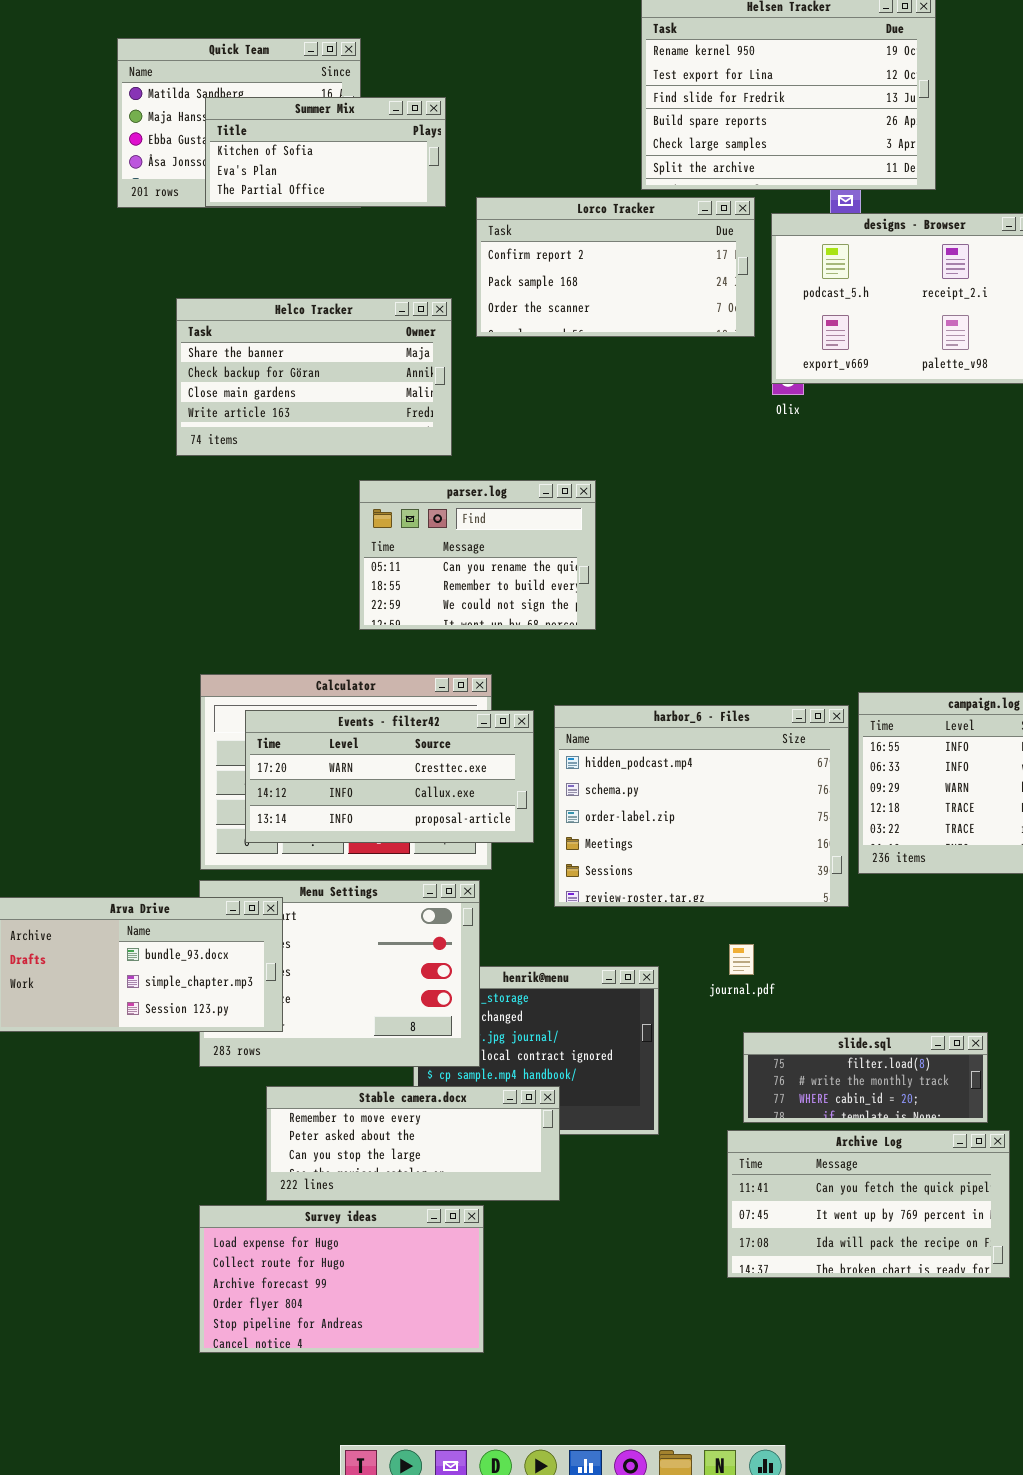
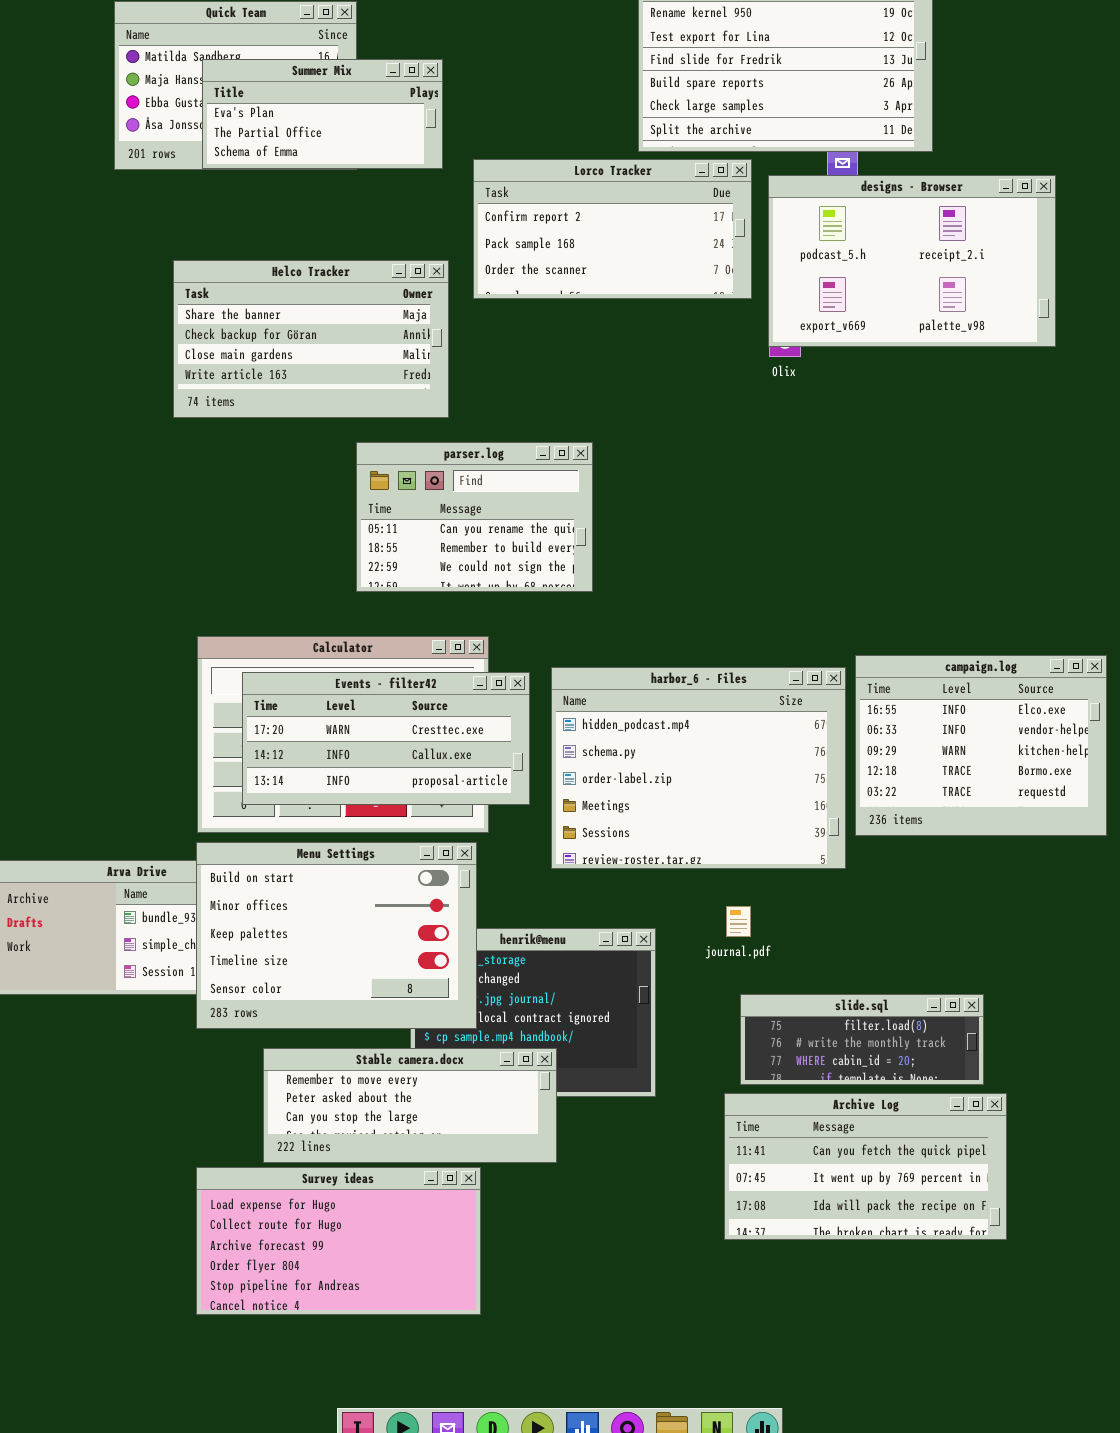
Summer Mix: [205,97,446,207] -> [202,59,443,169], scrolled down 1 row
Menu Settings: [199,880,480,1067] -> [196,842,477,1029], raised

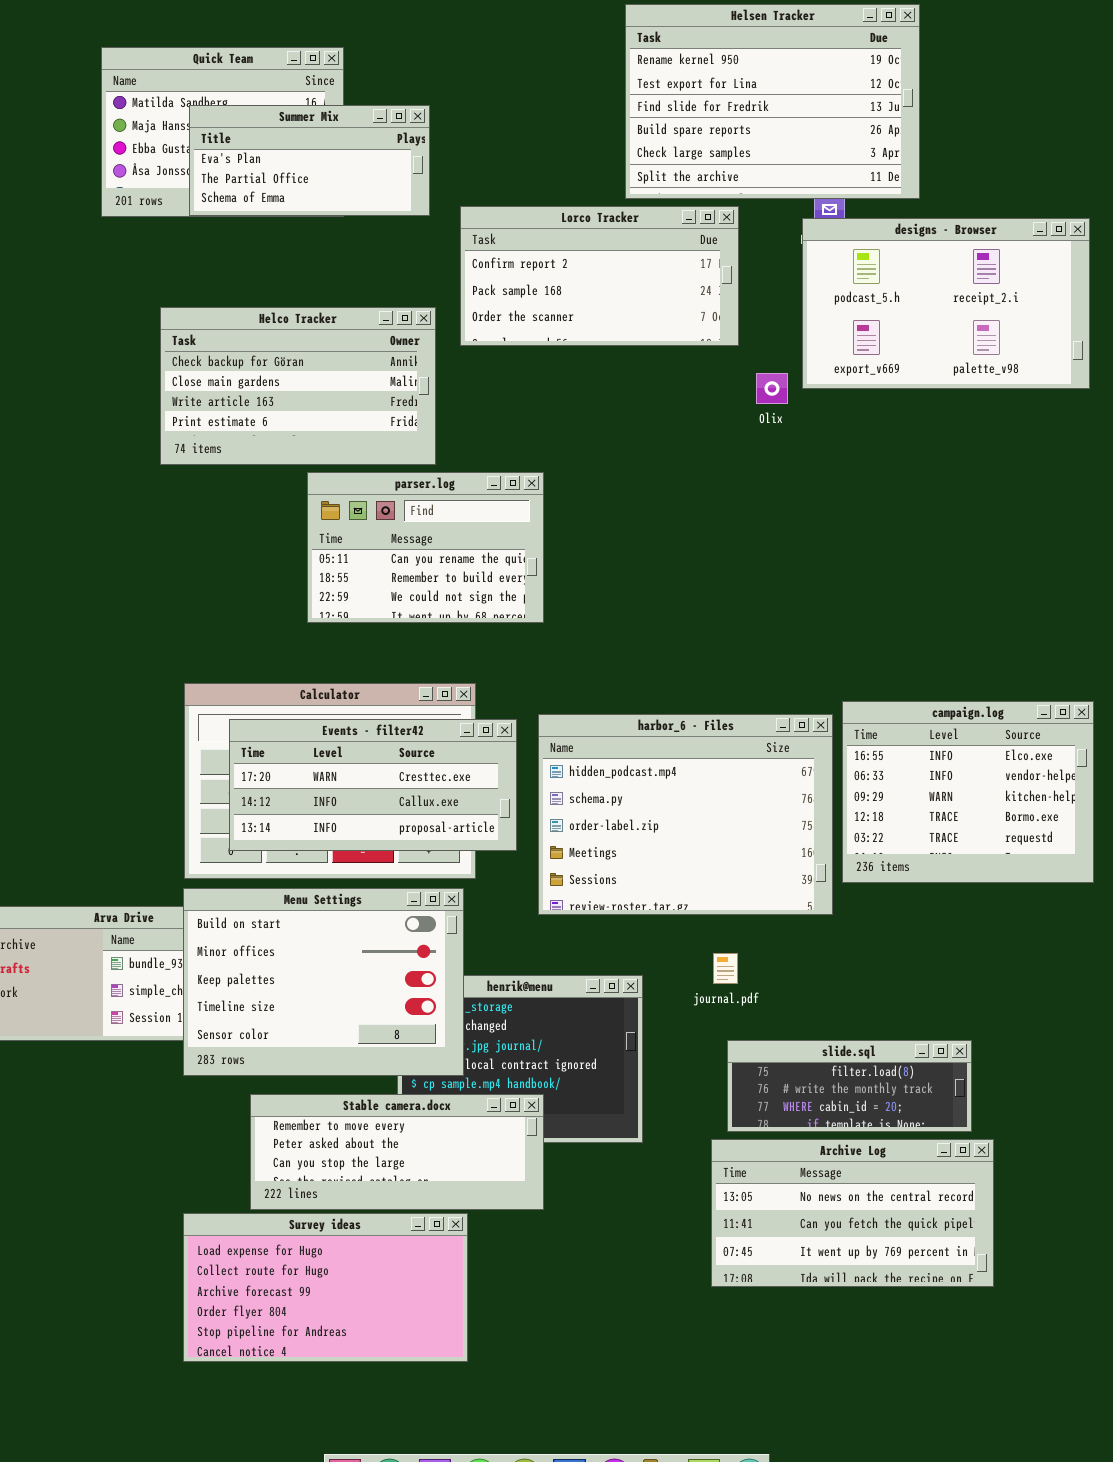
designs - Browser: [768,175,1056,347] -> [802,218,1090,389], moved
Helco Tracker: [173,260,449,418] -> [160,307,436,465], scrolled down 1 row
parser.log: [356,442,593,592] -> [307,472,544,623], moved
Archive Log: [724,1093,1007,1240] -> [711,1139,994,1287], scrolled up 1 row

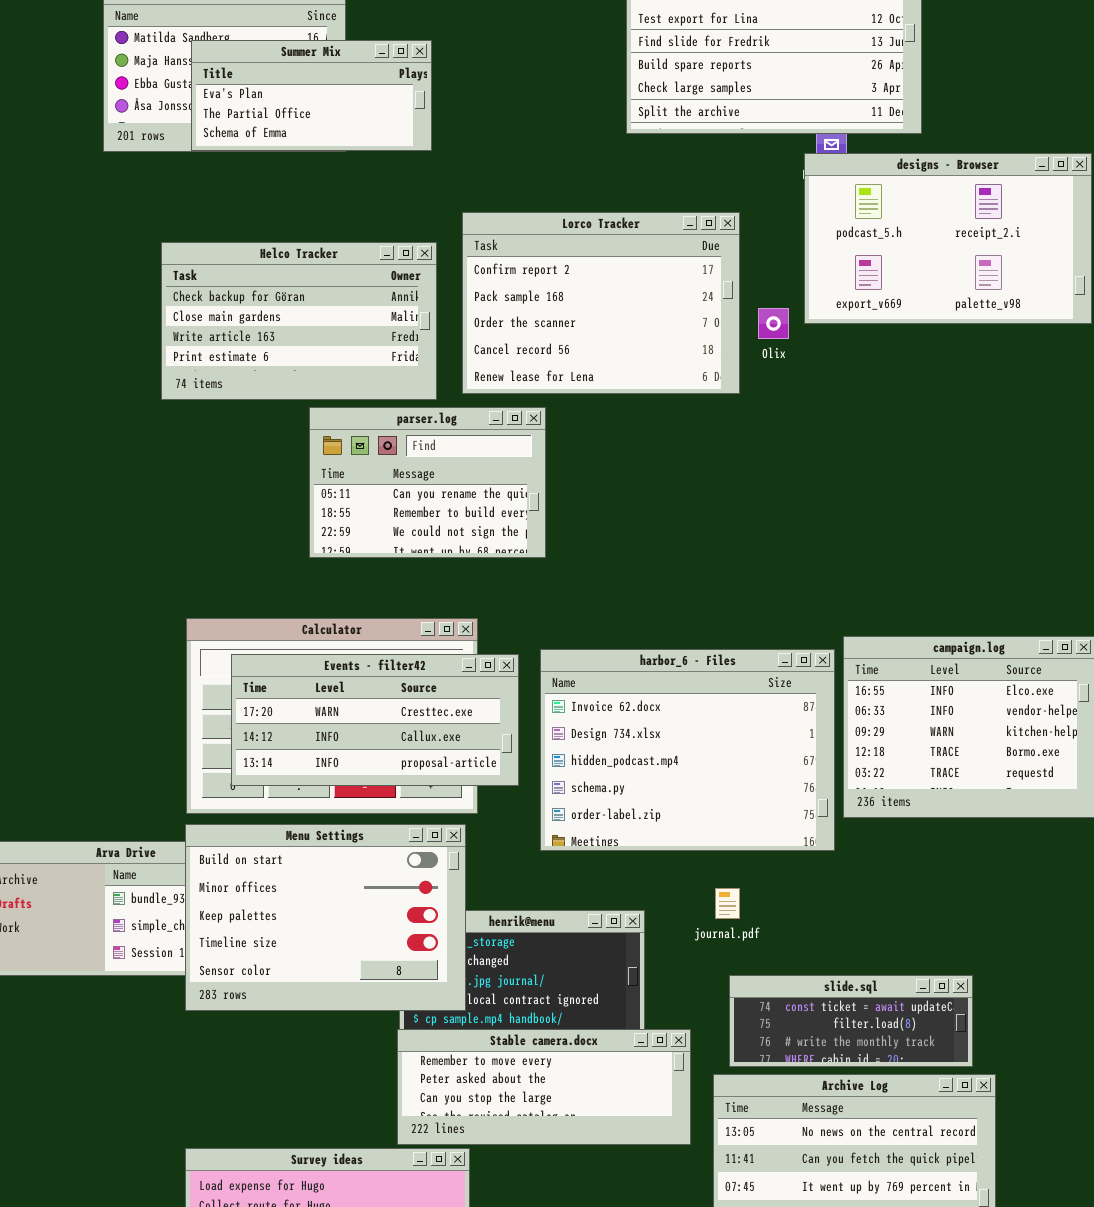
Lorco Tracker: [460,206,739,346] -> [462,212,740,394], moved, resized
harbor_6 - Files: [538,714,833,915] -> [540,649,835,851], scrolled up 2 rows
slide.sql: [727,1040,972,1132] -> [729,975,973,1067], scrolled up 1 row
Stable camera.docx: [250,1094,544,1210] -> [397,1029,691,1145], moved

